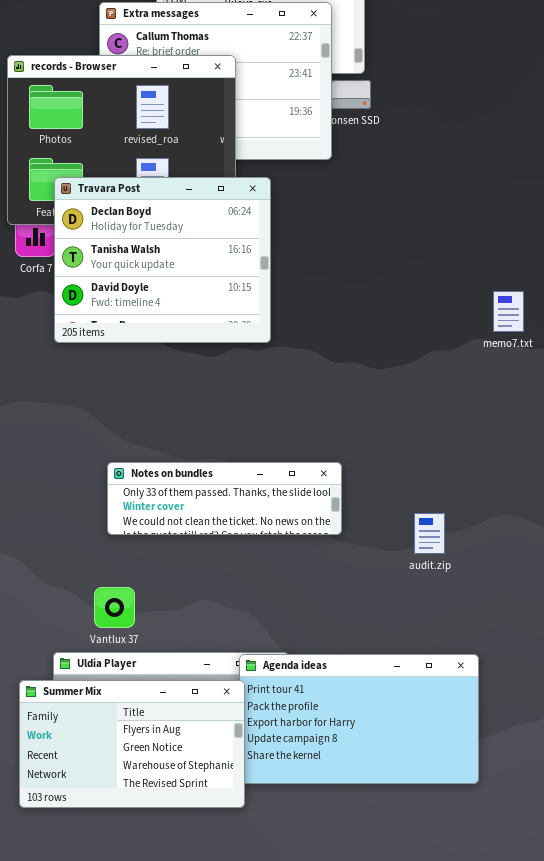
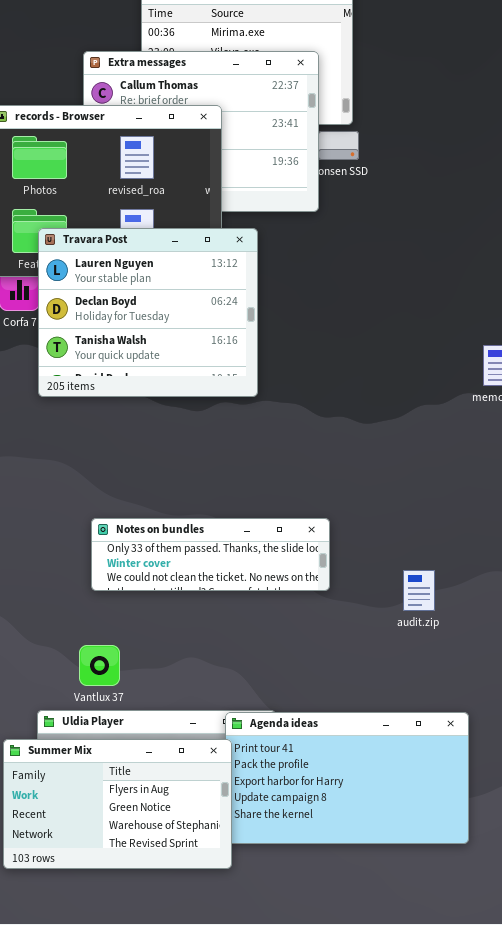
Travara Post: [54,177,271,343] -> [38,228,258,397], scrolled up 1 row

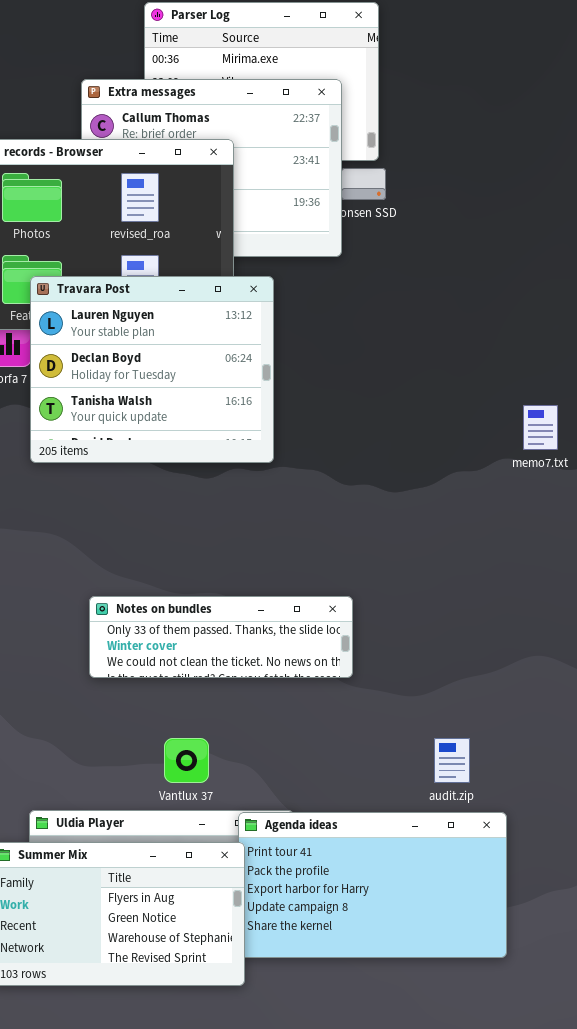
audit.zip: [403,570,435,611] -> [434,738,470,783], moved
Vantlux 37: [79,645,120,686] -> [164,738,209,783], moved

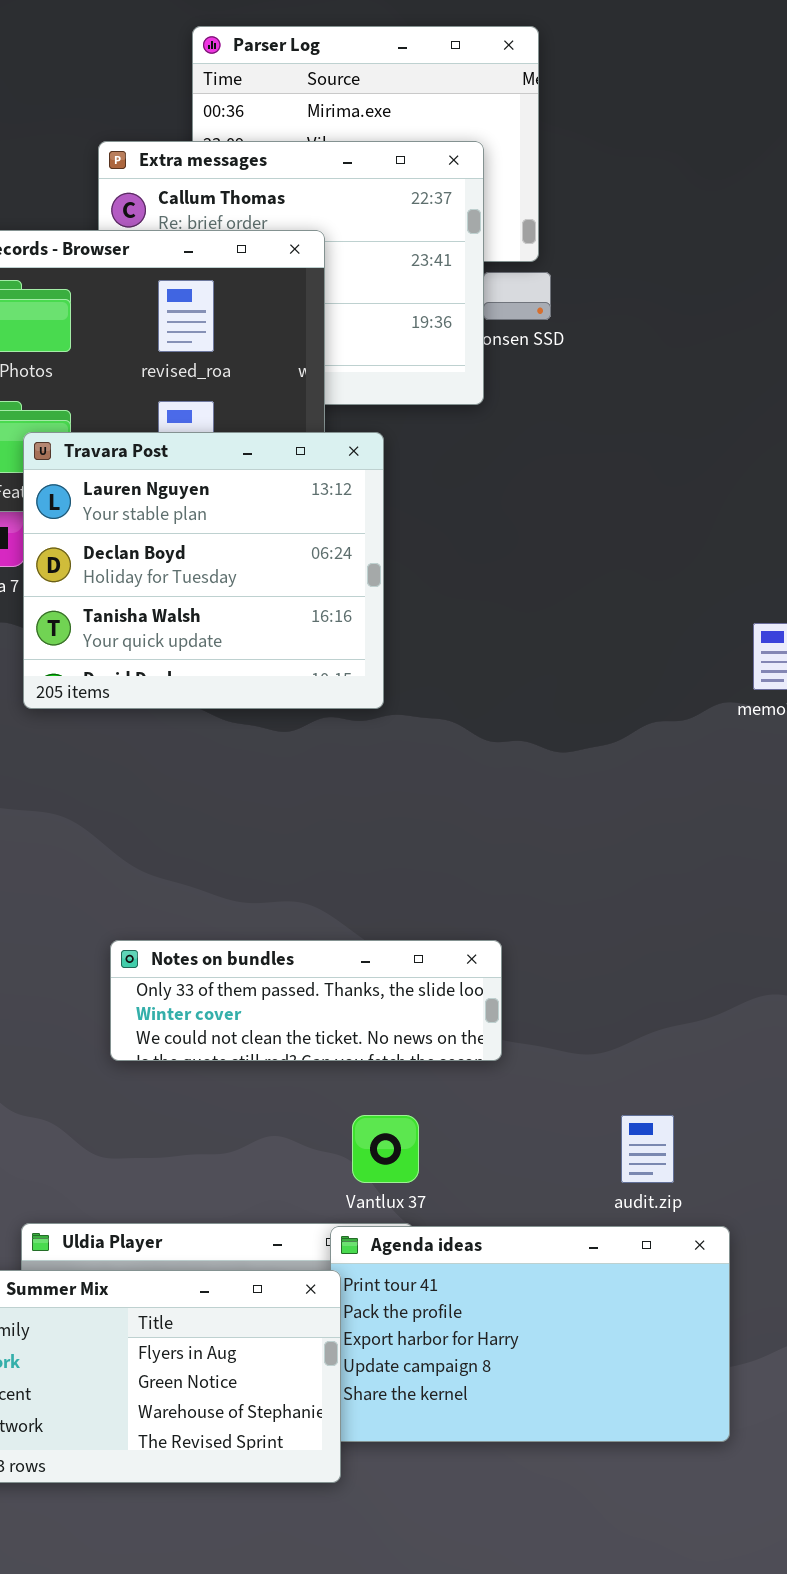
Notes on bundles: [89,596,353,678] -> [110,940,502,1061], moved
Vantlux 37: [164,738,209,783] -> [352,1115,419,1183], moved

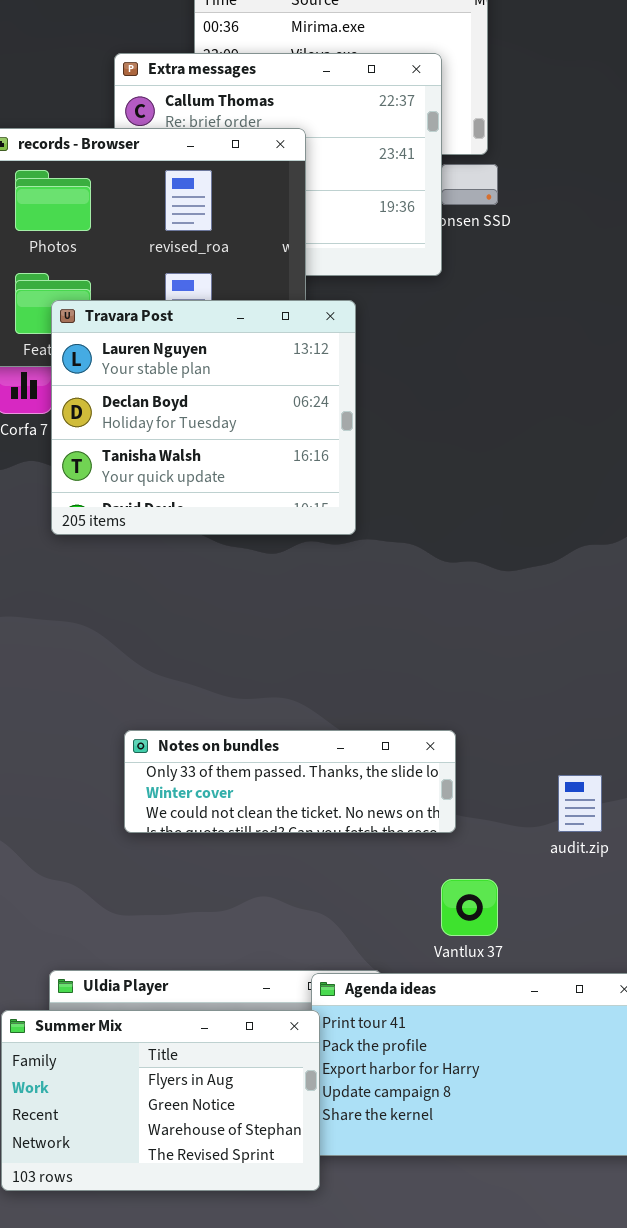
Vantlux 37: [352,1115,419,1183] -> [441,879,498,936], moved
audit.zip: [621,1115,674,1183] -> [558,775,602,832], moved

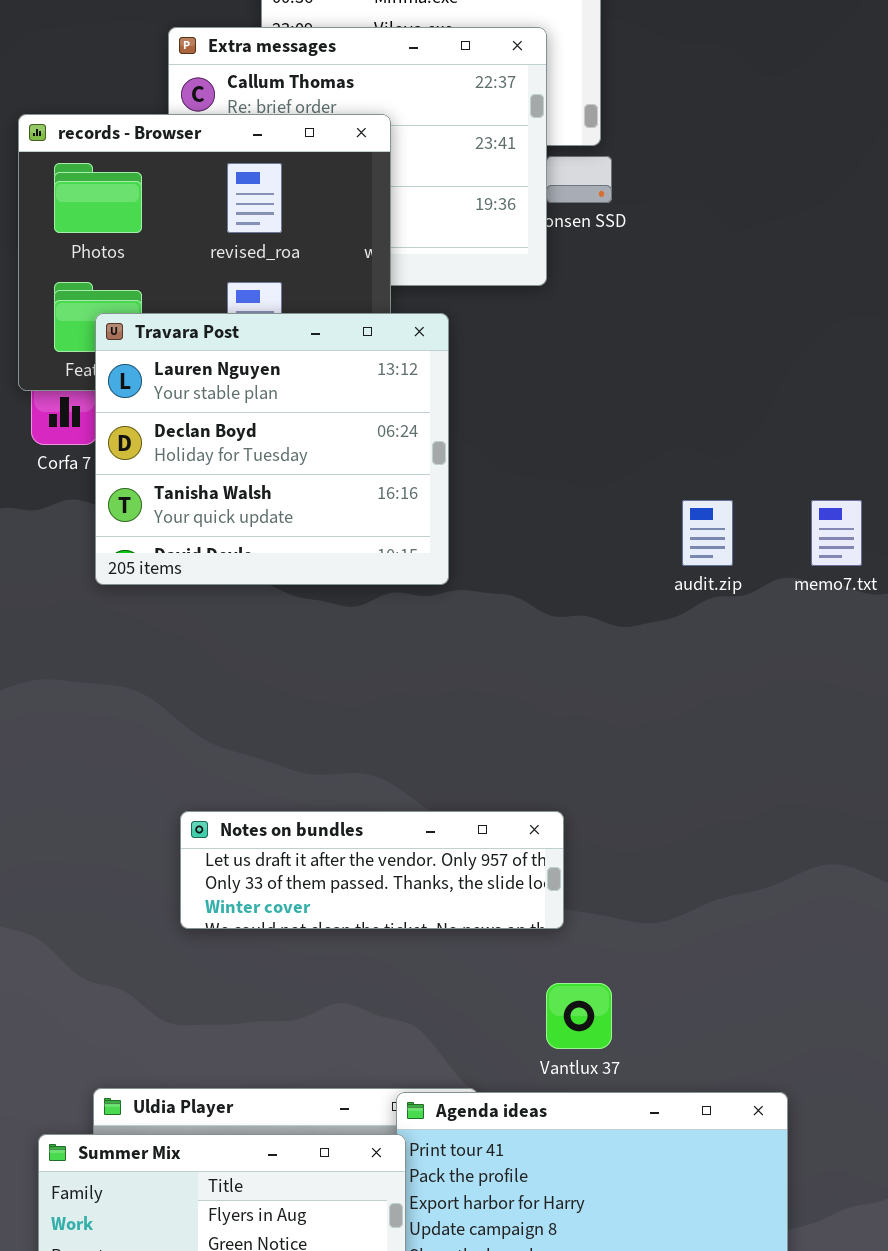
Notes on bundles: [124,730,456,833] -> [180,811,564,929], scrolled up 1 row
audit.zip: [558,775,602,832] -> [682,500,733,566], moved

